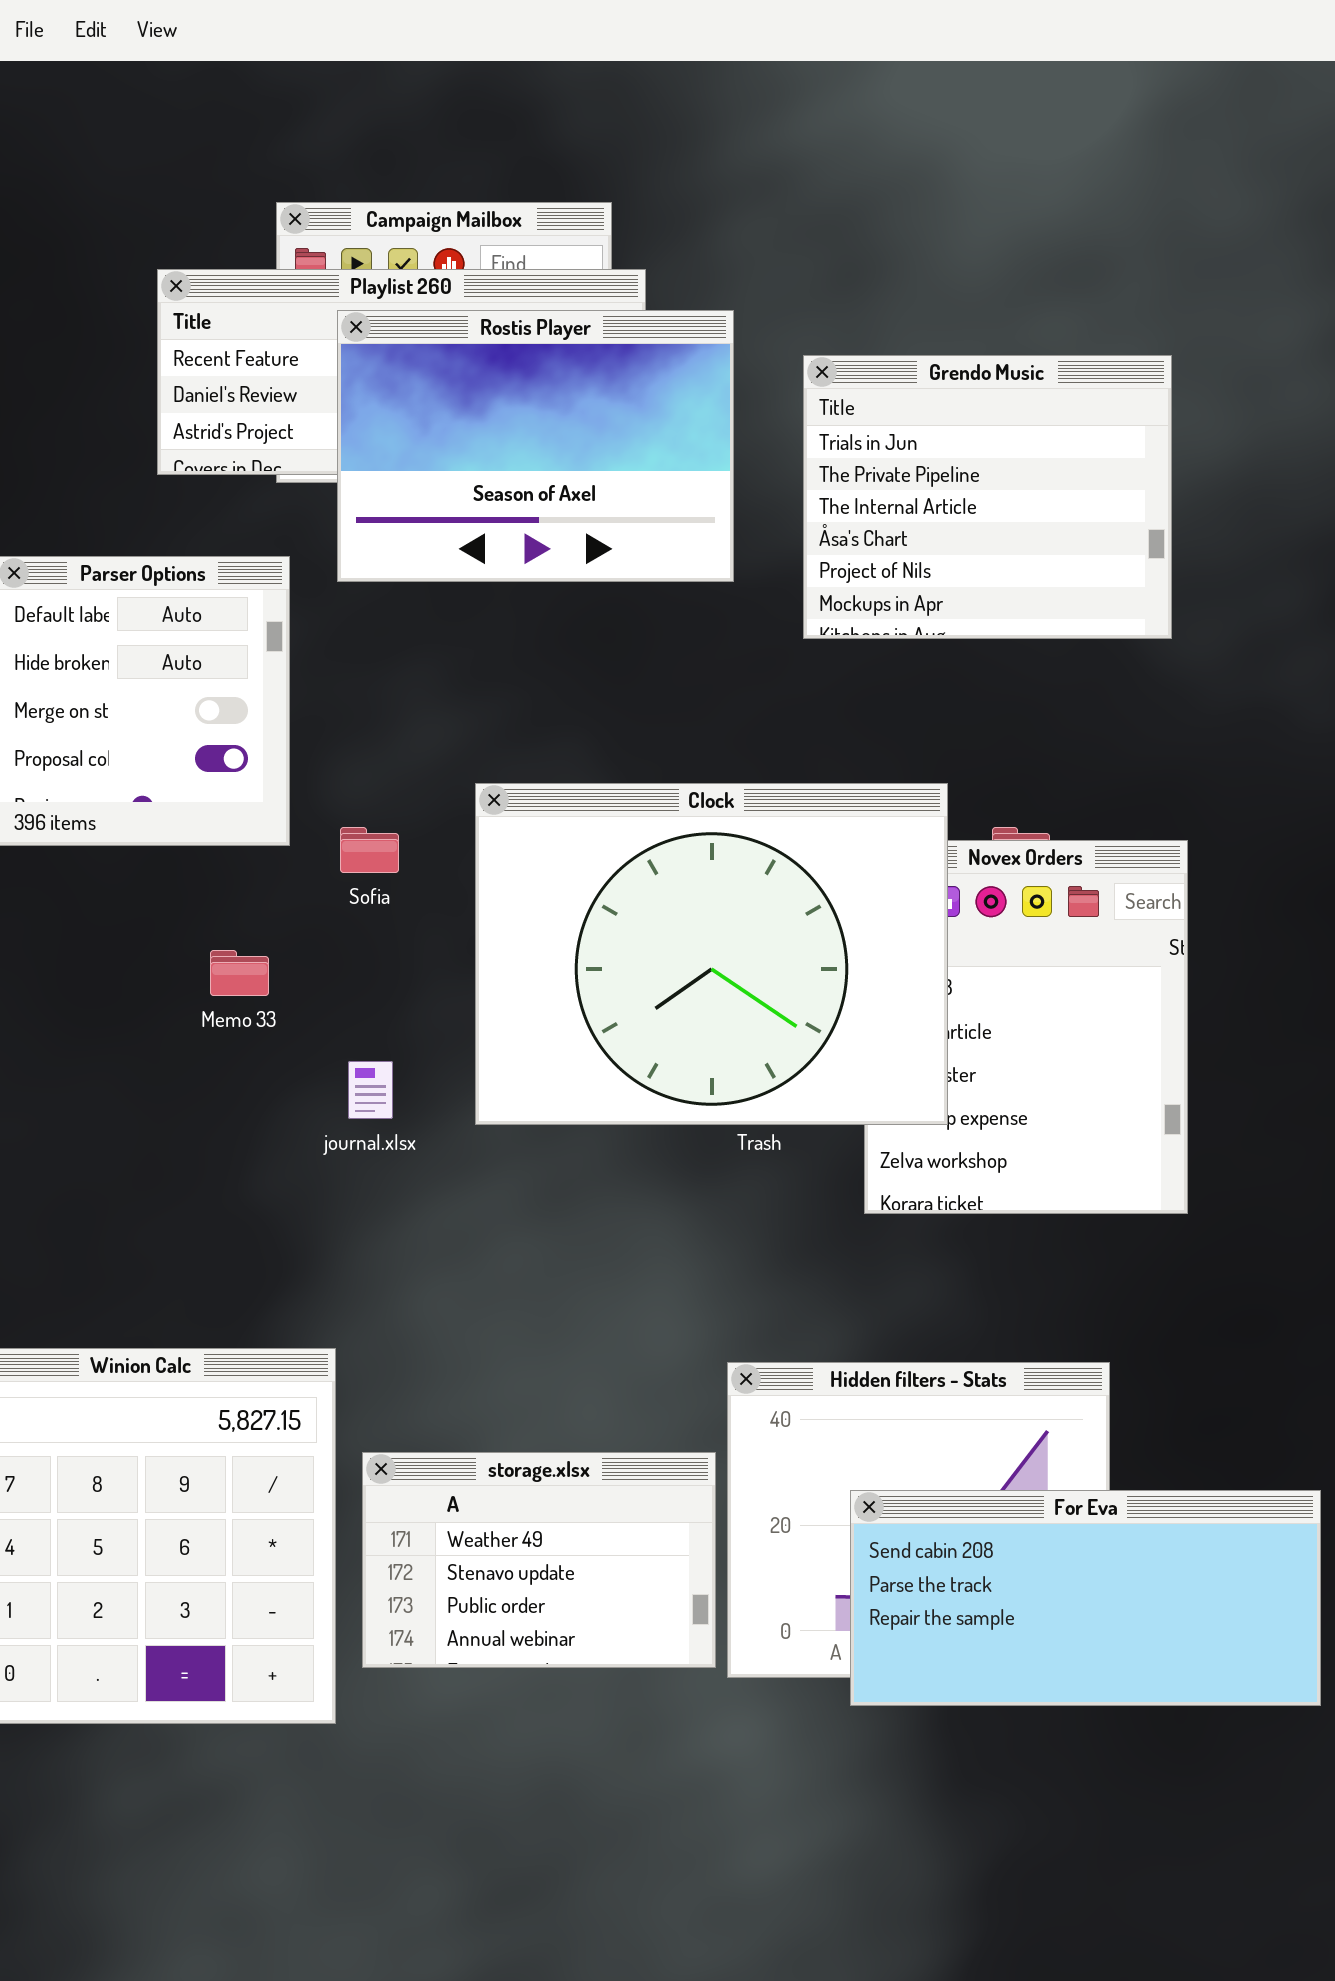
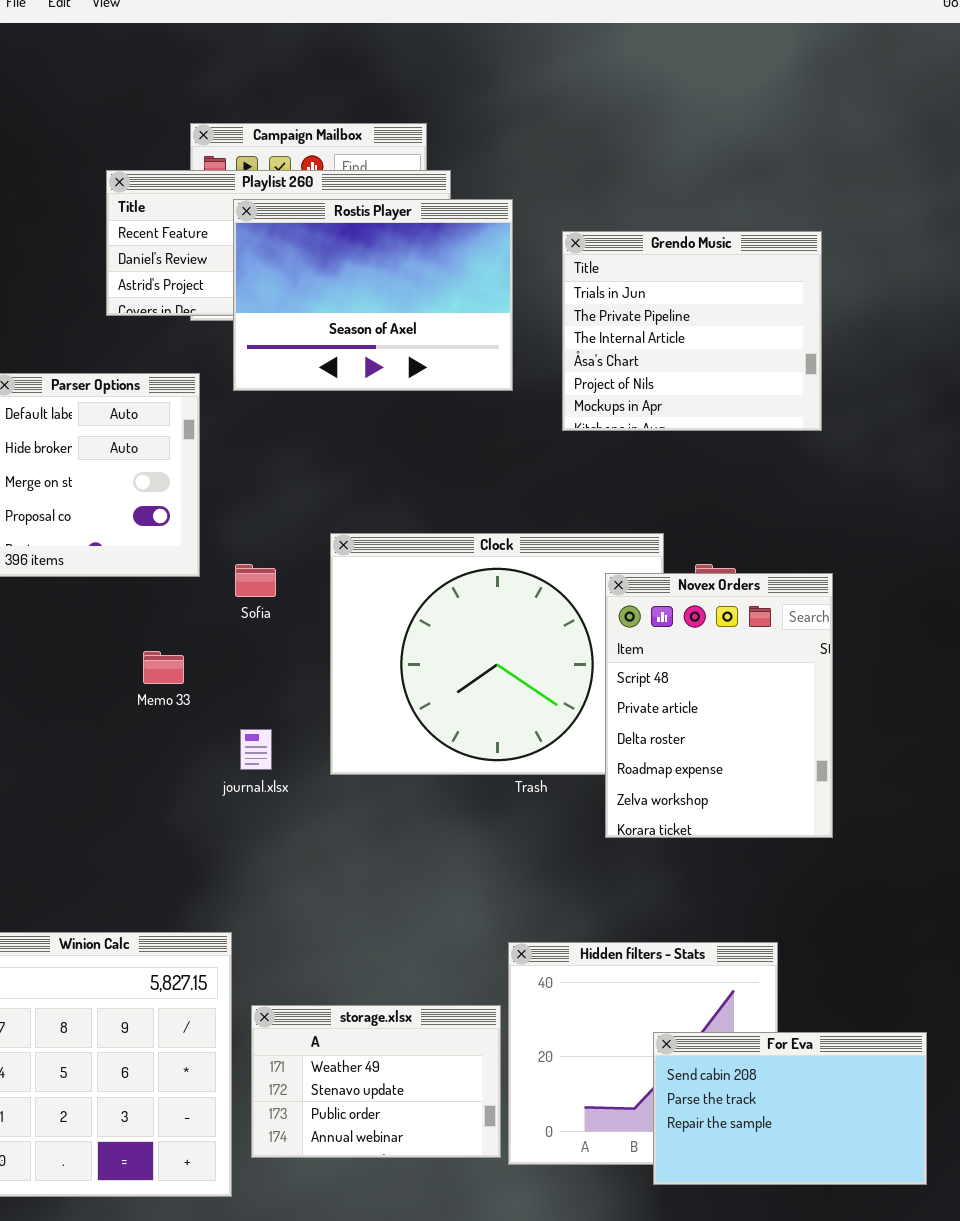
Novex Orders: [864,840,1188,1214] -> [605,573,833,838], raised
For Eva: [850,1490,1321,1706] -> [653,1032,927,1185], resized

